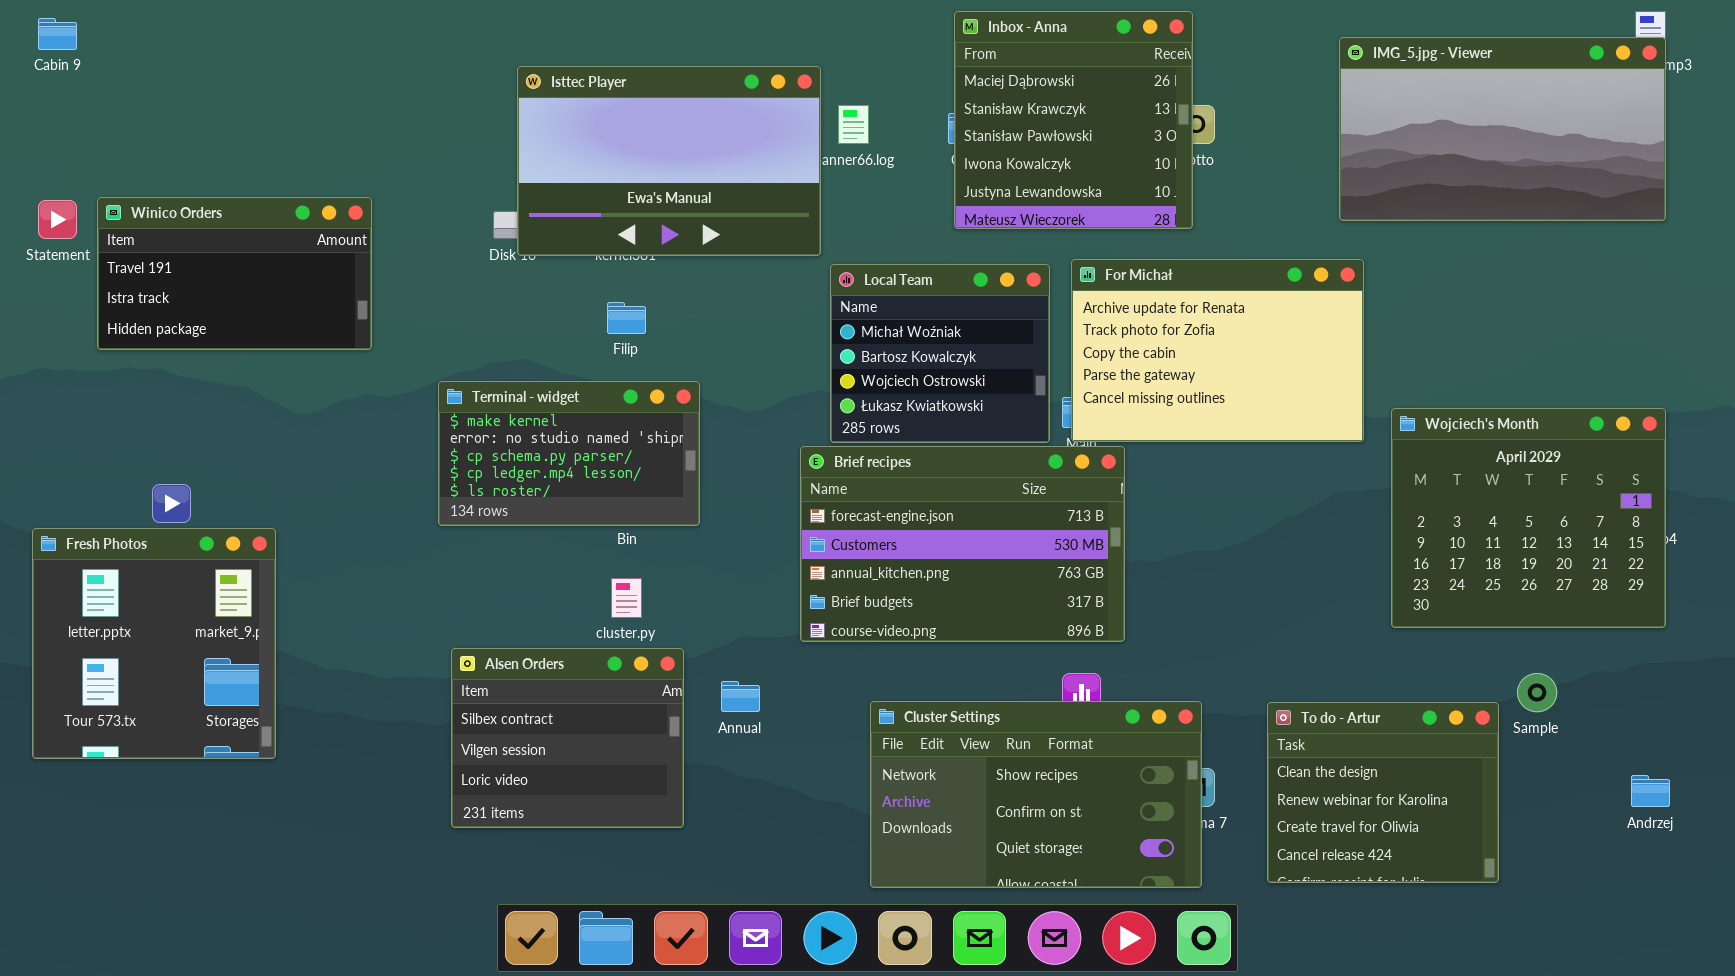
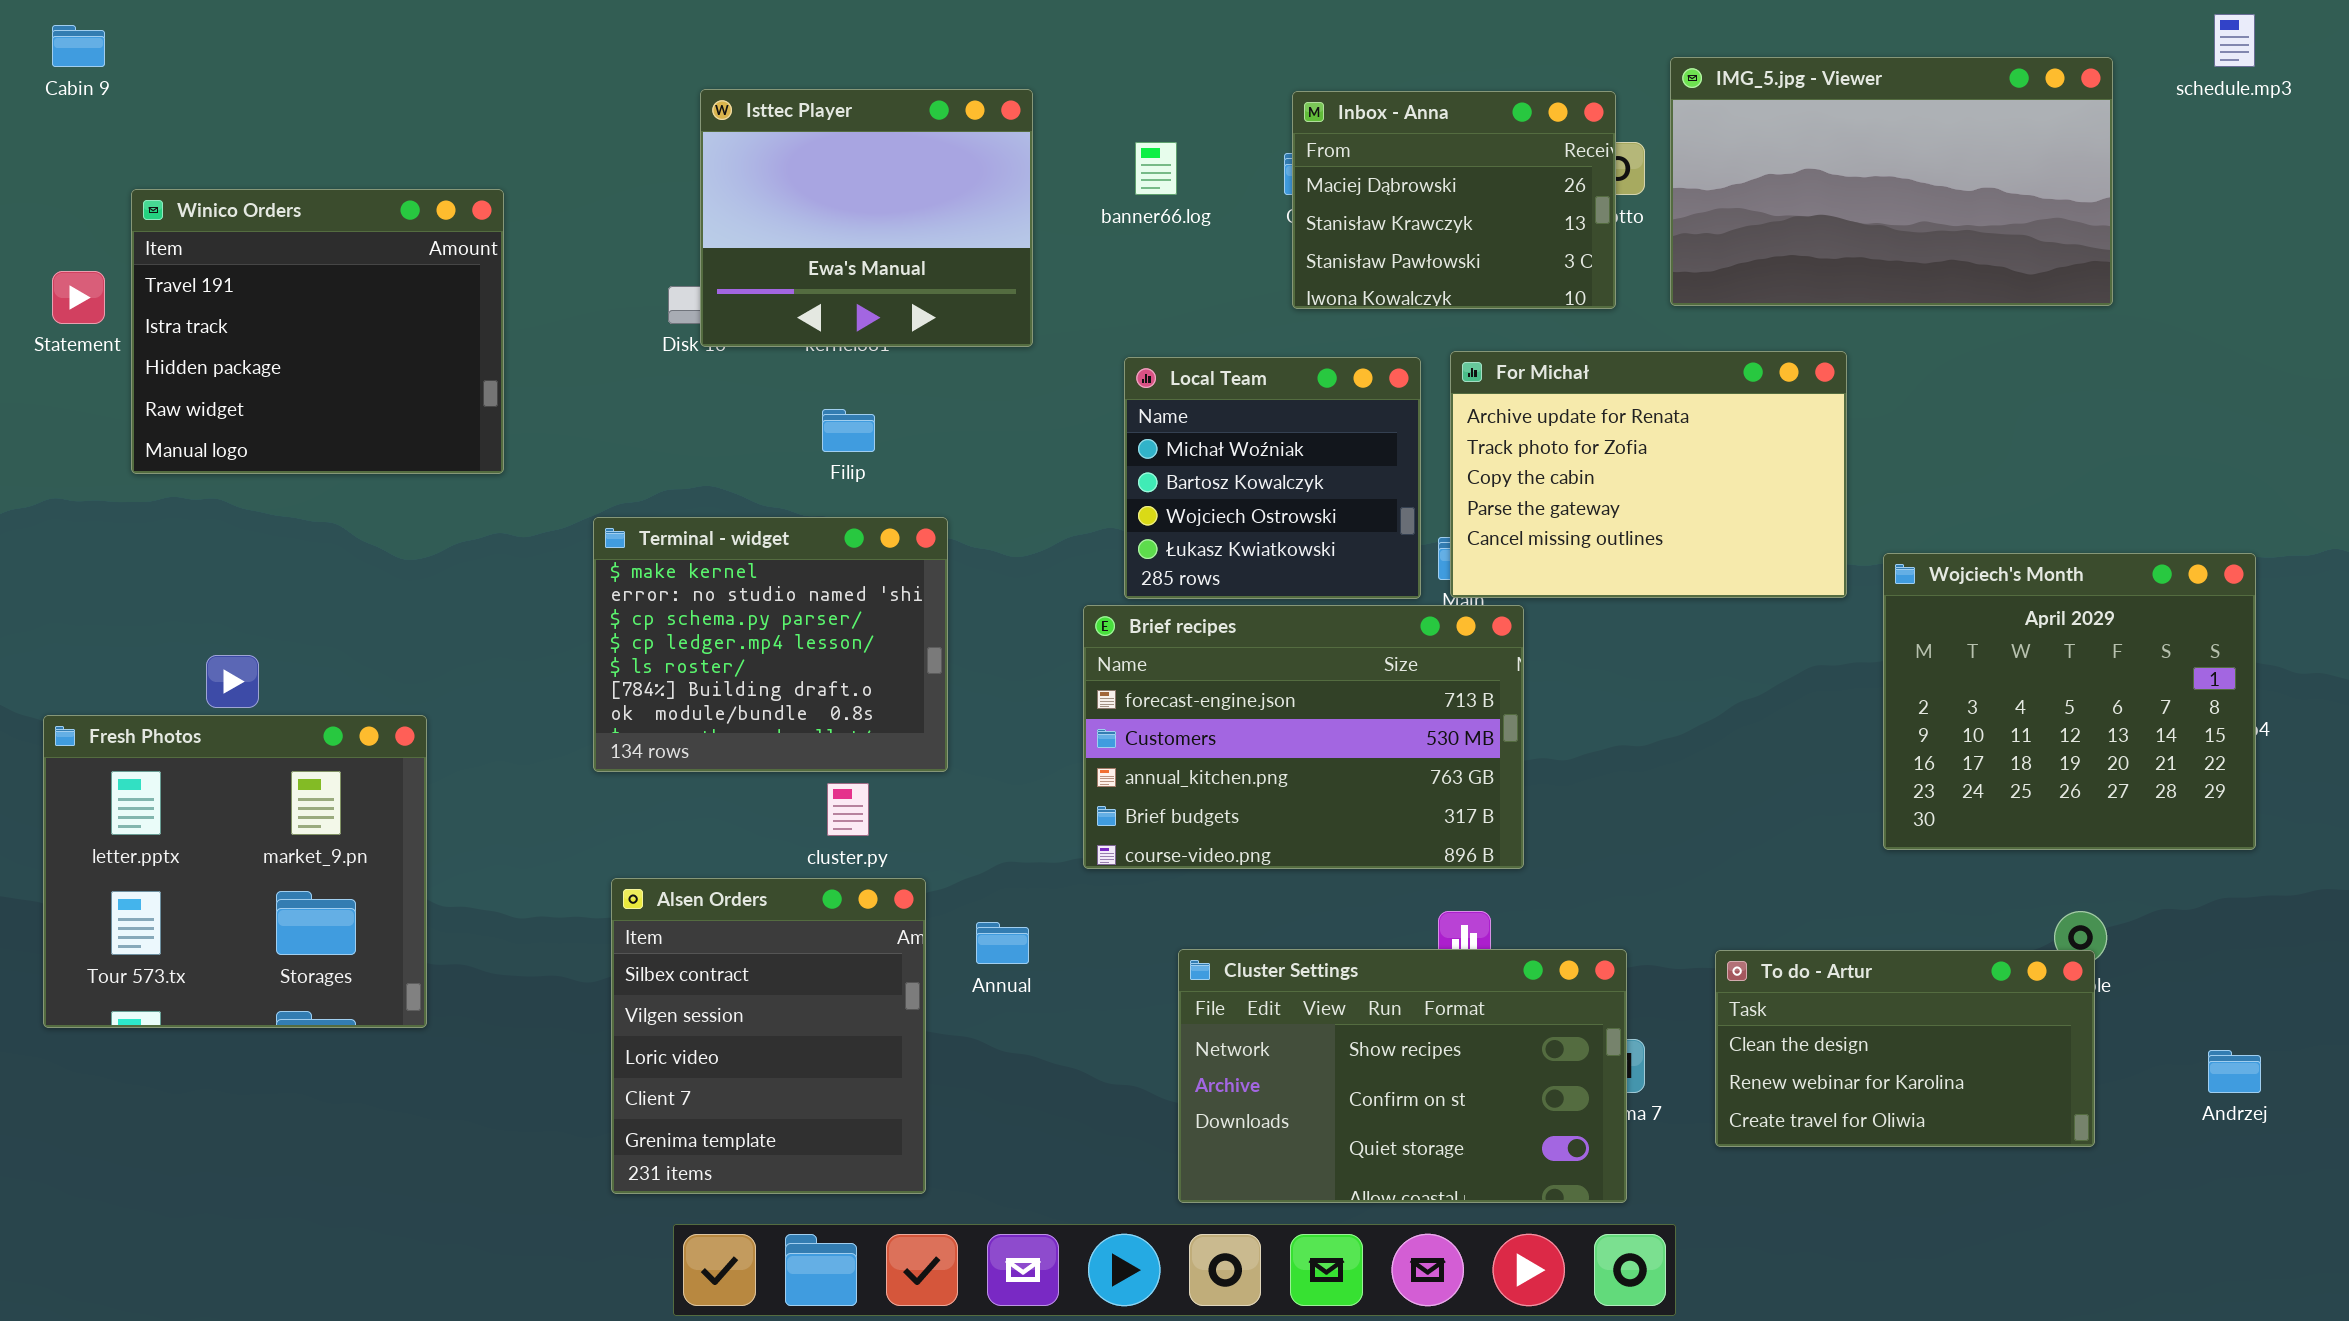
Inbox - Anna: [954,11,1193,229] -> [1292,91,1616,309], resized
IMG_5.jpg - Viewer: [1339,37,1666,221] -> [1670,57,2113,306], moved
Isttec Player: [517,66,821,256] -> [700,89,1033,347], resized
Winico Orders: [97,197,372,350] -> [131,189,504,474], resized
Terminal - widget: [438,381,700,526] -> [593,517,948,772], resized
Fresh Photos: [32,528,276,759] -> [43,715,427,1028], resized
Alsen Orders: [451,648,684,828] -> [611,878,926,1194], resized
To do - Artur: [1267,702,1499,883] -> [1715,950,2095,1147], resized

